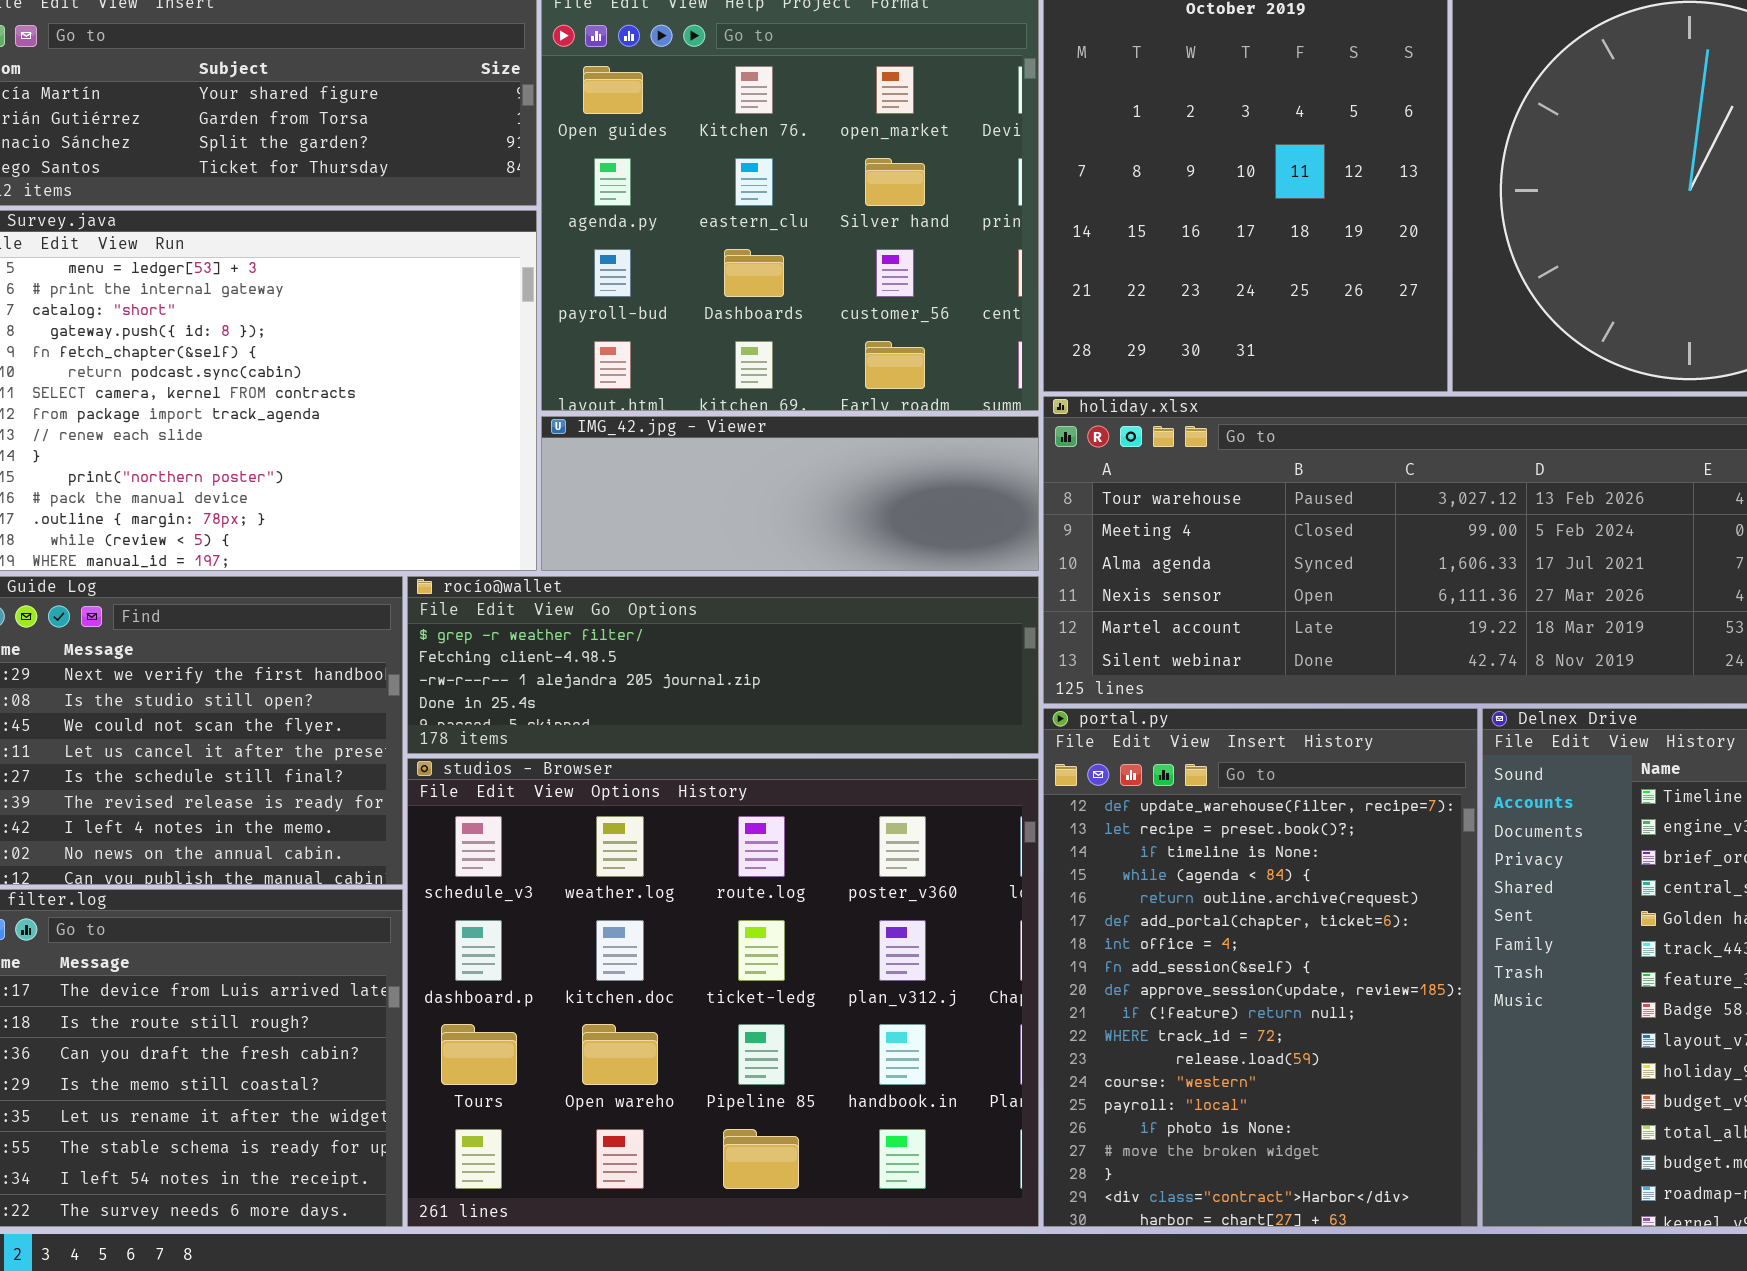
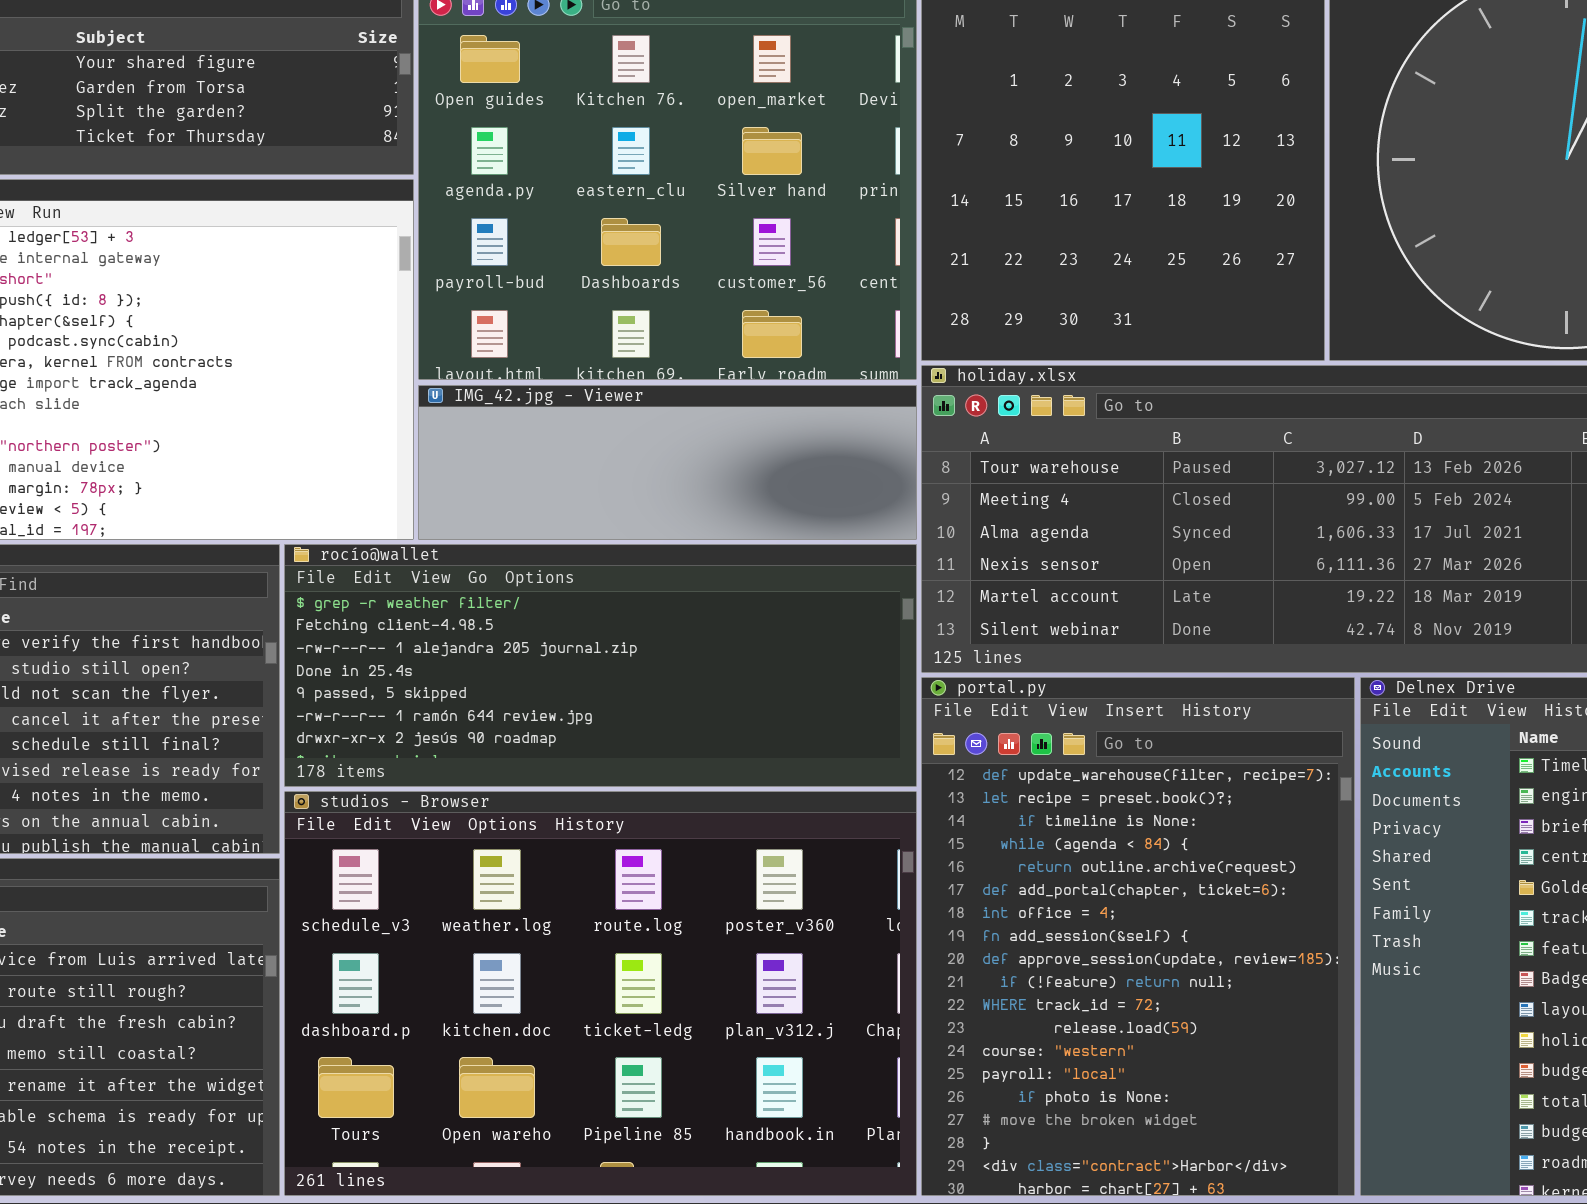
rocío@wallet: [407,576,1039,754] -> [284,544,917,787], resized
studios - Browser: [407,758,1039,1227] -> [284,791,917,1196], resized

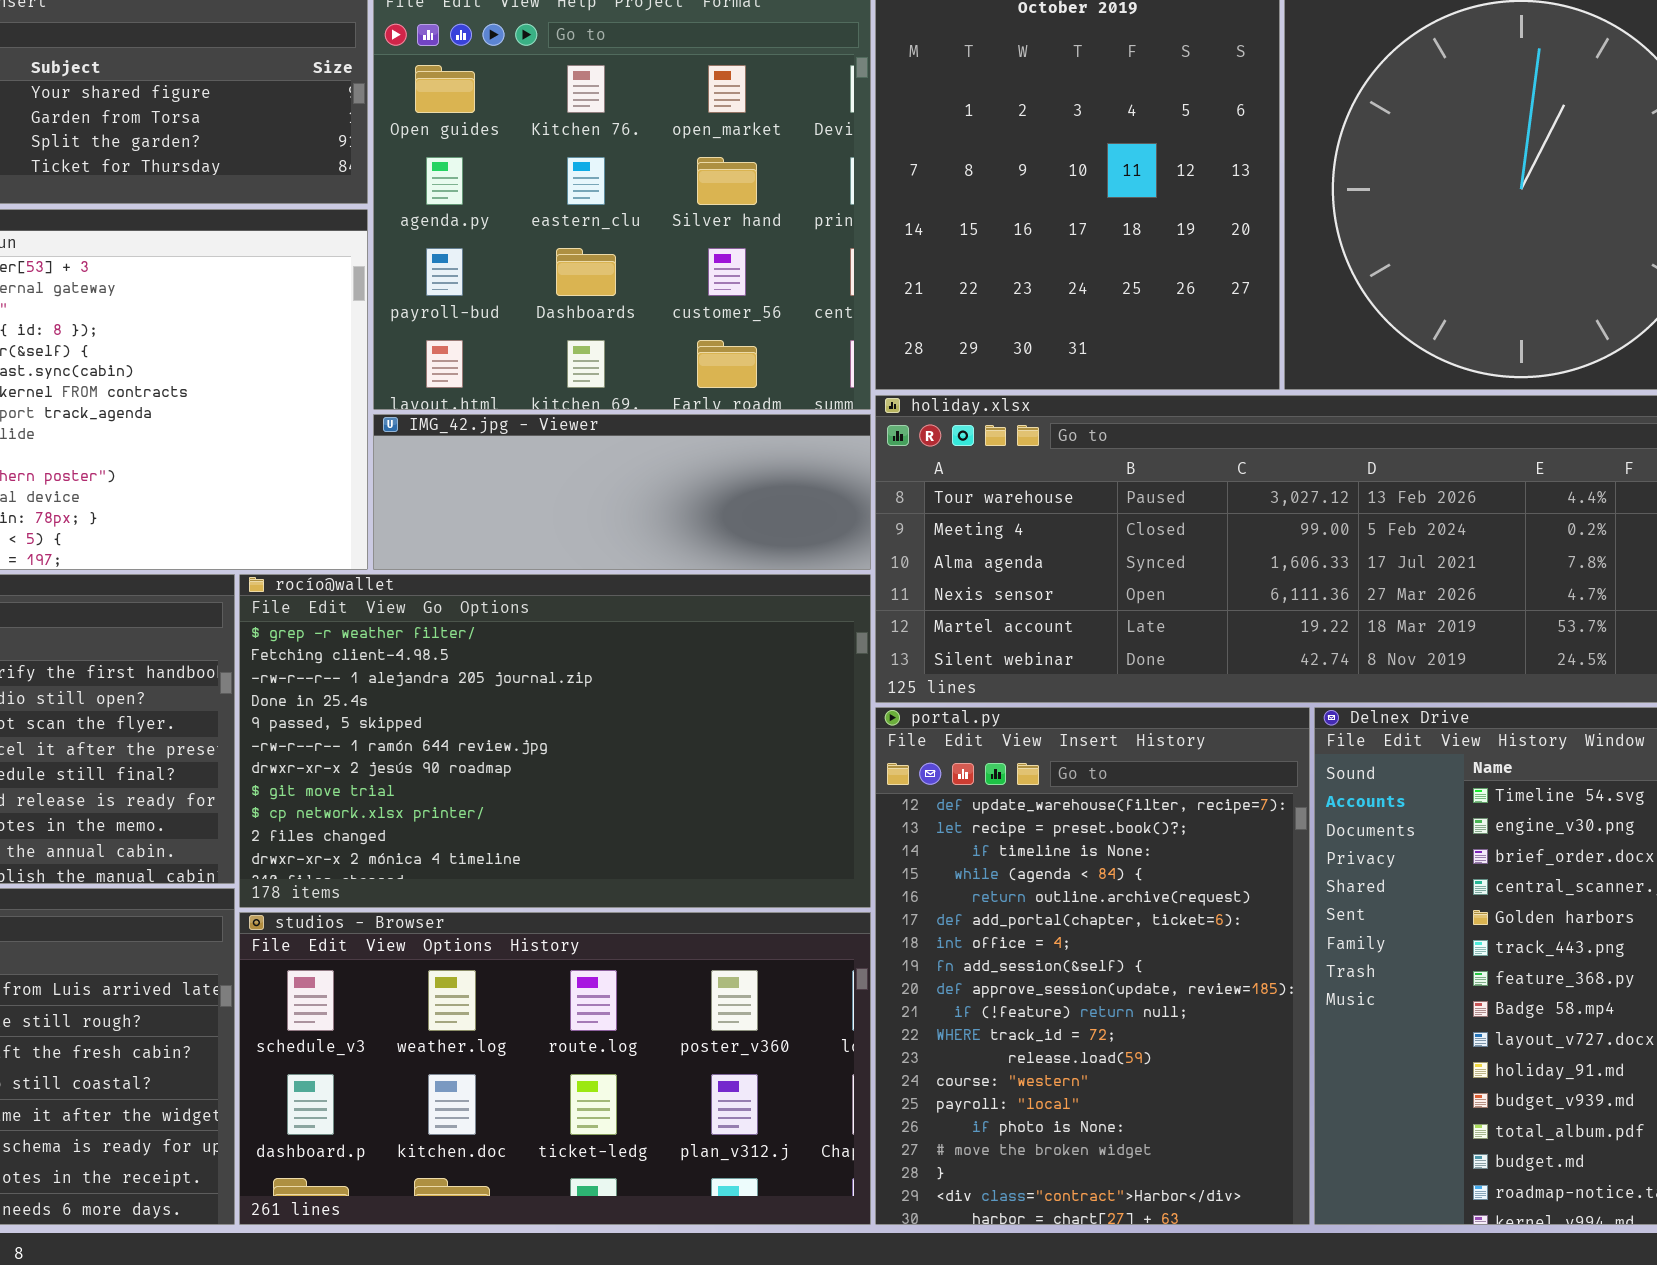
rocío@wallet: [284,544,917,787] -> [239,574,871,908], resized
studios - Browser: [284,791,917,1196] -> [239,912,871,1225], resized

